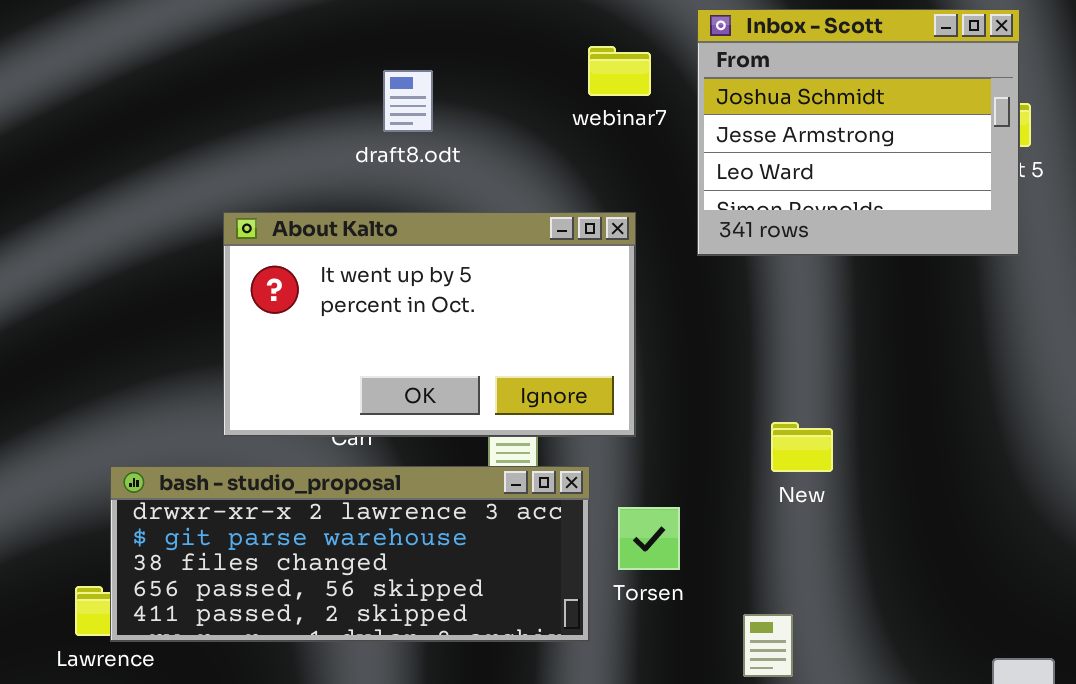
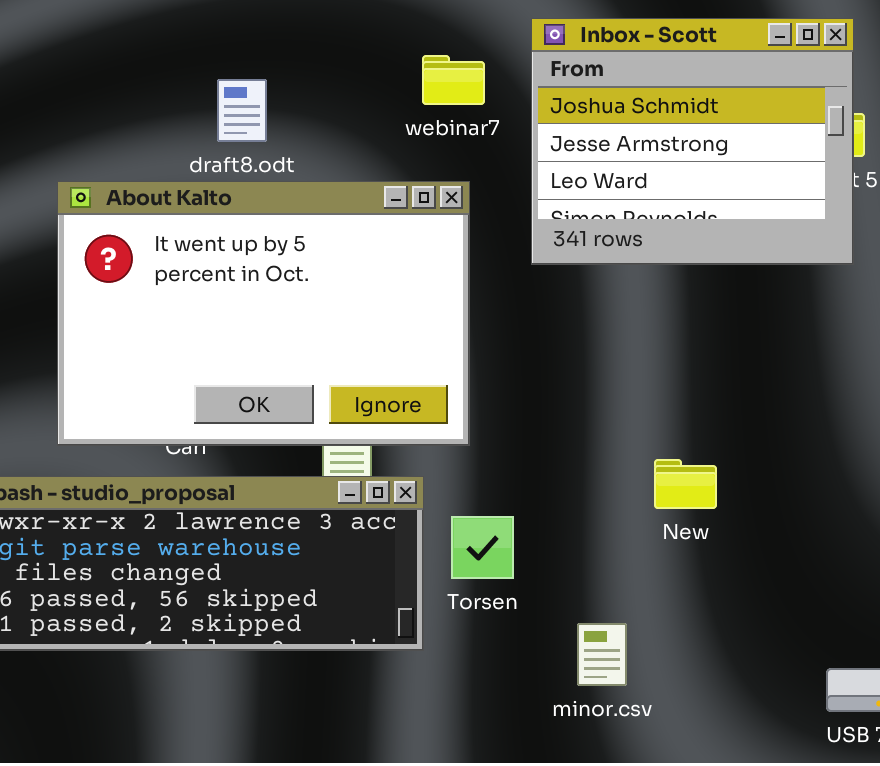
About Kalto: [223,212,636,437] -> [57,181,470,446], resized
New: [771,422,833,472] -> [654,459,717,509], moved

